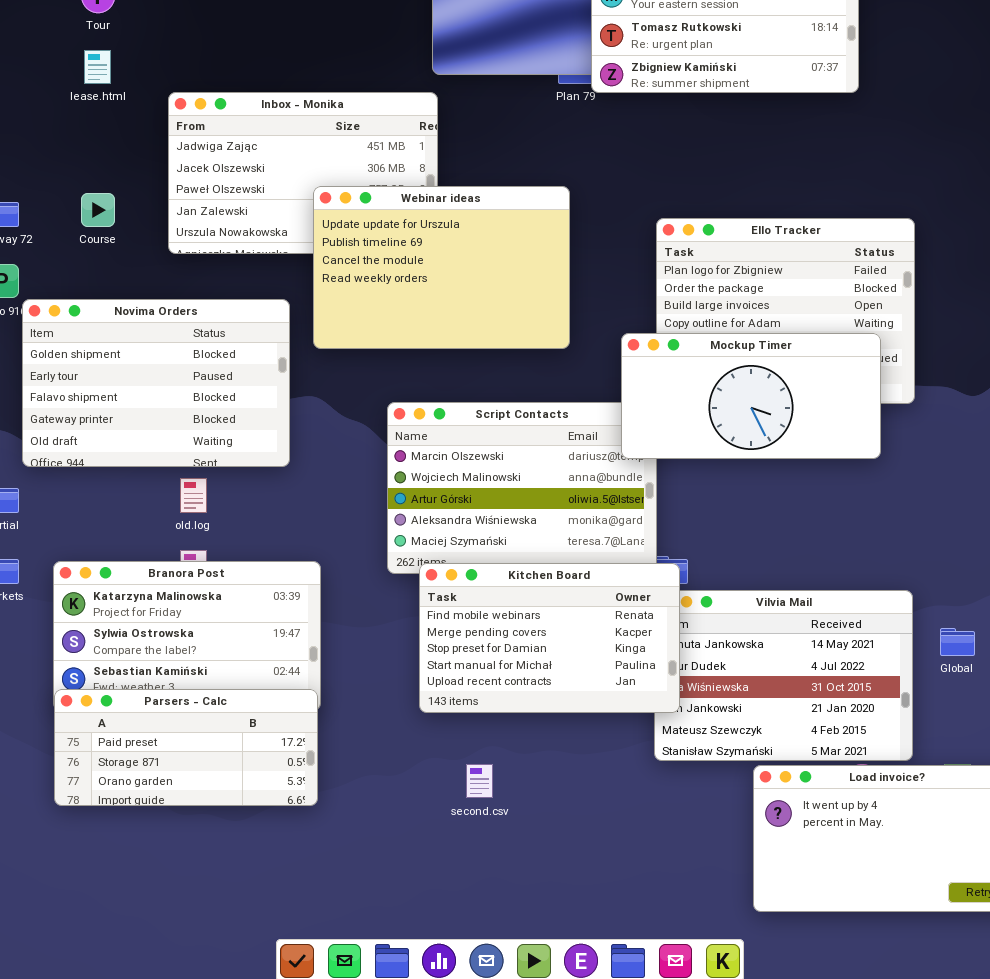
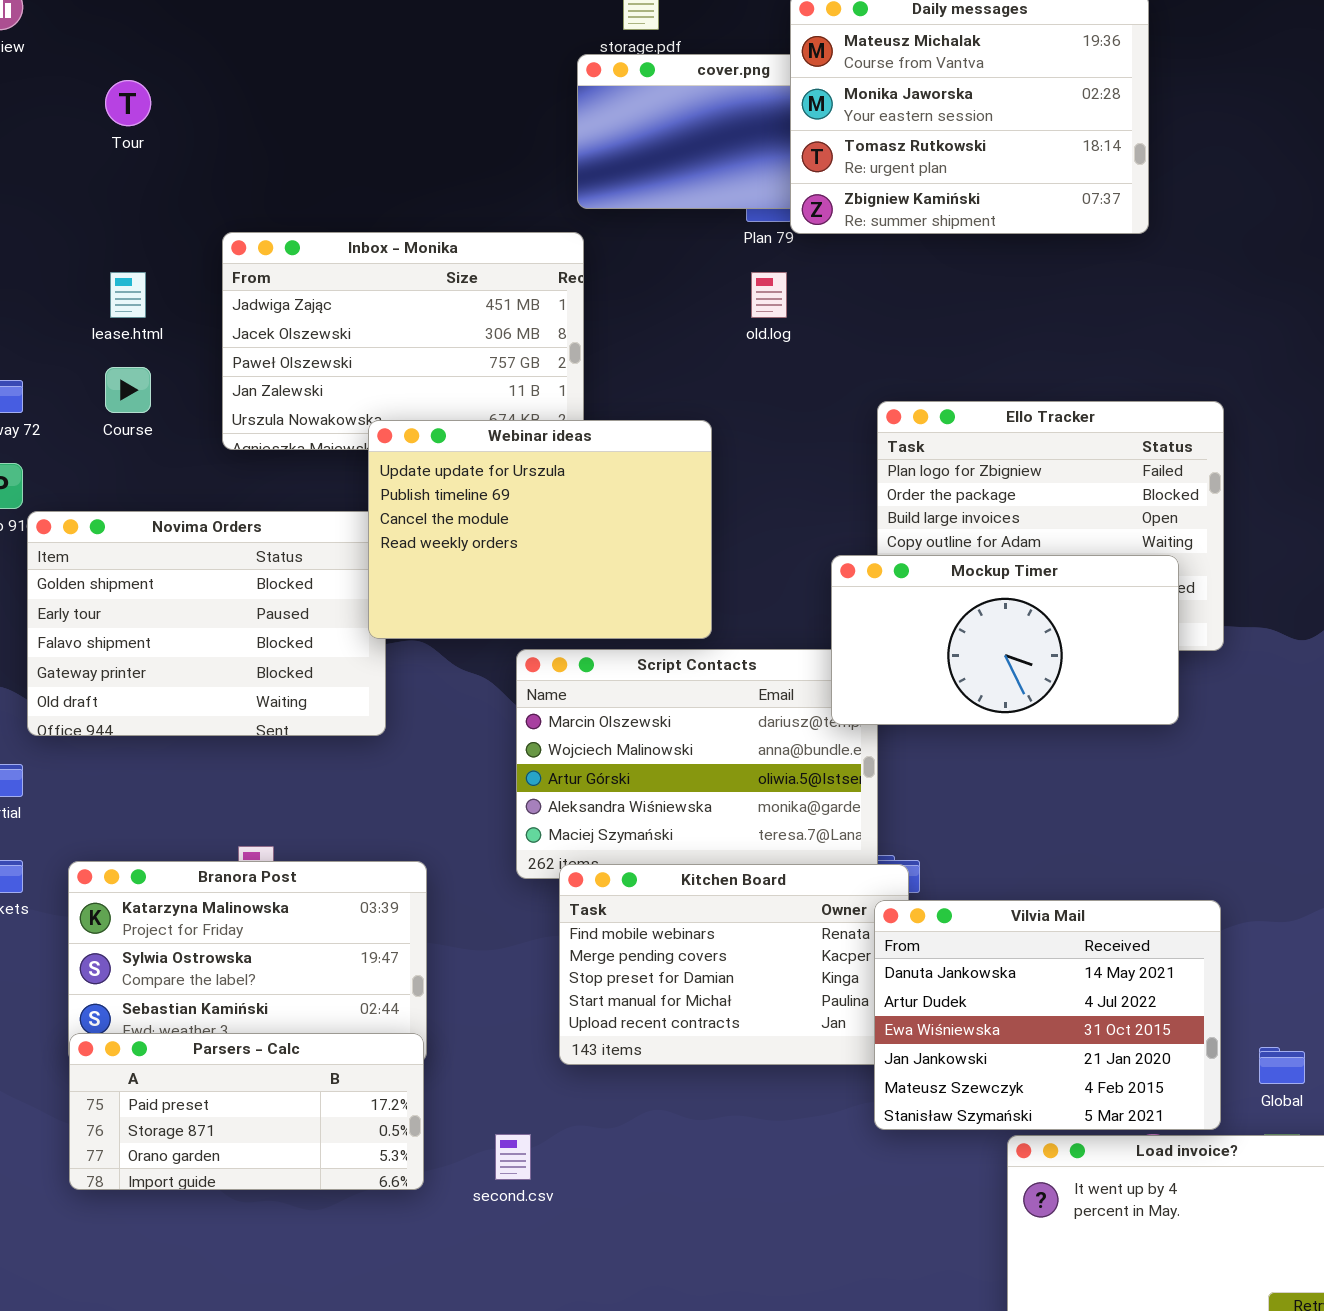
lease.html: [84,50,111,84] -> [110,272,146,318], moved
Webinar ideas: [313,186,570,349] -> [368,420,712,639], moved
old.log: [180,478,207,513] -> [751,272,787,318], moved
Vilvia Mail: [654,590,913,761] -> [874,900,1221,1130], raised
Global: [940,628,975,656] -> [1259,1047,1305,1084], moved
second.csv: [466,764,493,798] -> [495,1134,531,1180], moved

